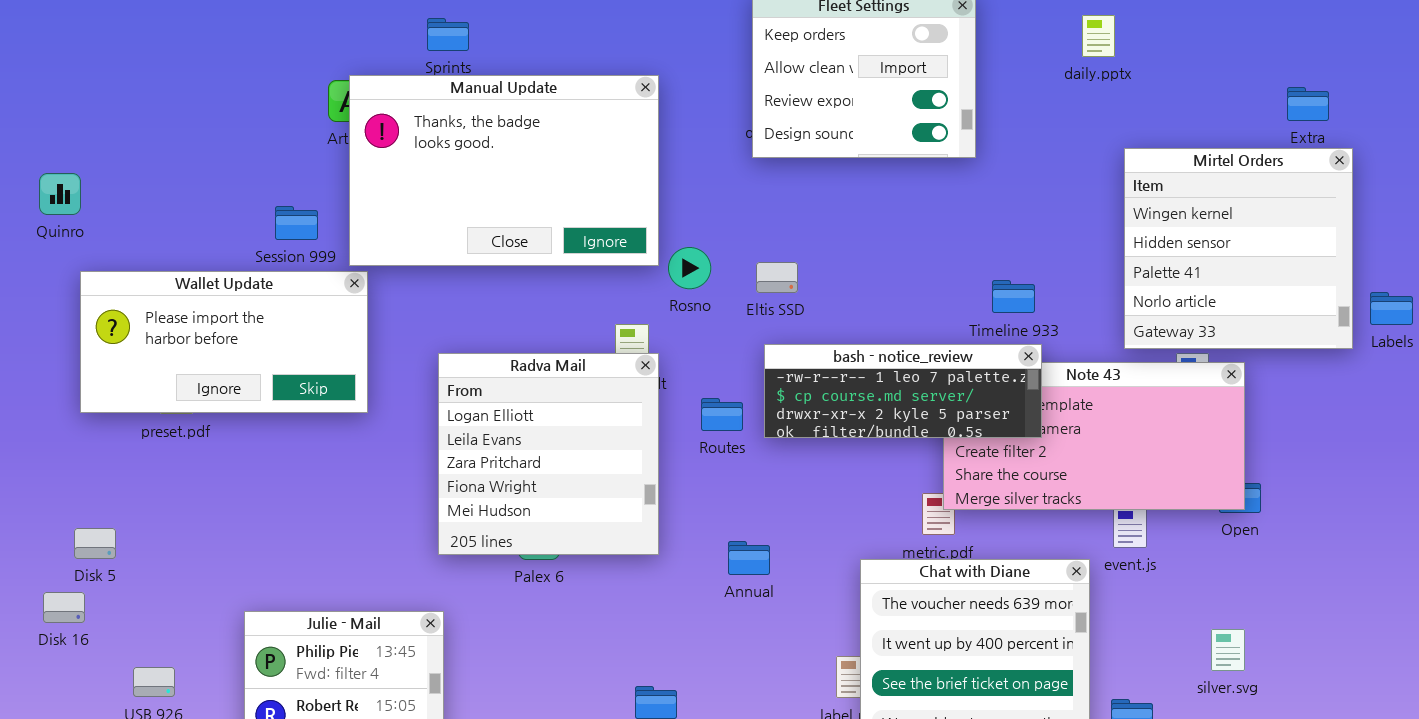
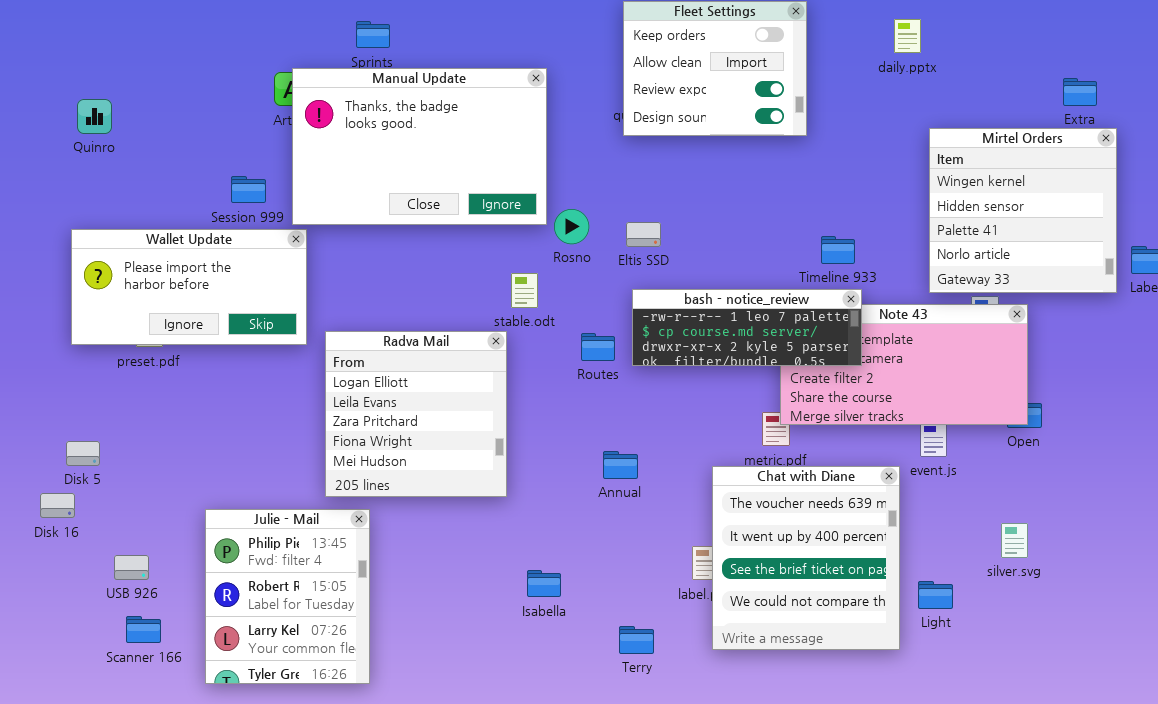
Quinro: [39,173,81,215] -> [77,99,112,134], moved
Radva Mail: [438,353,659,555] -> [325,331,507,497], moved

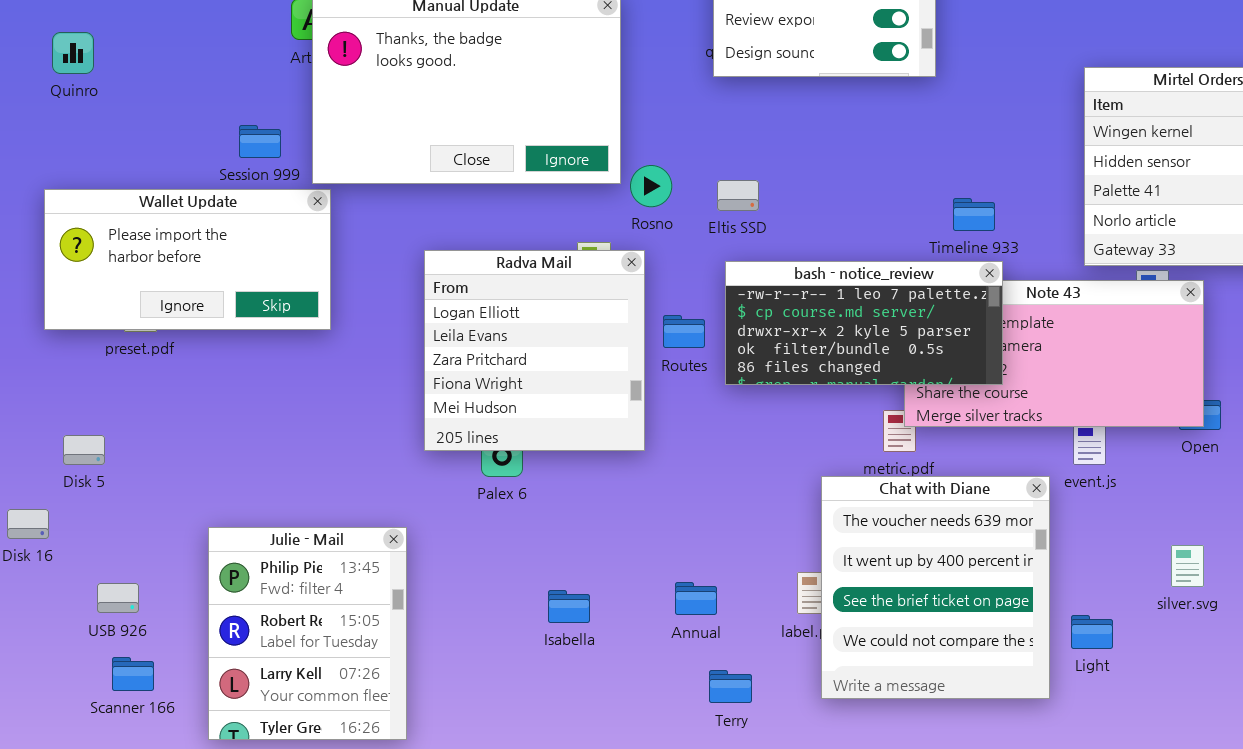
bash - notice_review: [632,289,862,366] -> [725,261,1003,385], resized
Radva Mail: [325,331,507,497] -> [424,250,645,451], moved
Disk 5: [66,441,100,466] -> [63,435,105,465], moved
Annual: [603,451,638,479] -> [675,582,717,615], moved
Isabella: [527,570,561,597] -> [548,590,590,623], moved

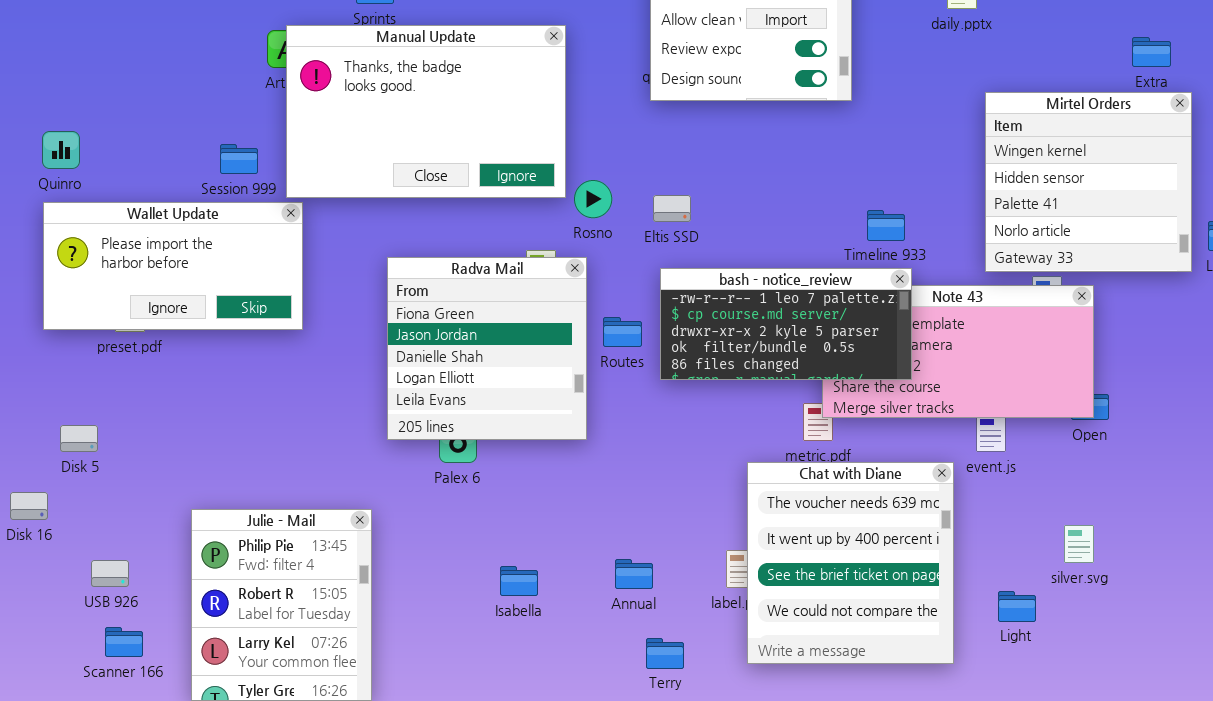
Quinro: [52,32,94,74] -> [42,131,80,169], moved
Radva Mail: [424,250,645,451] -> [387,257,587,440], scrolled up 3 rows
Light: [1071,615,1113,649] -> [998,591,1036,622], moved

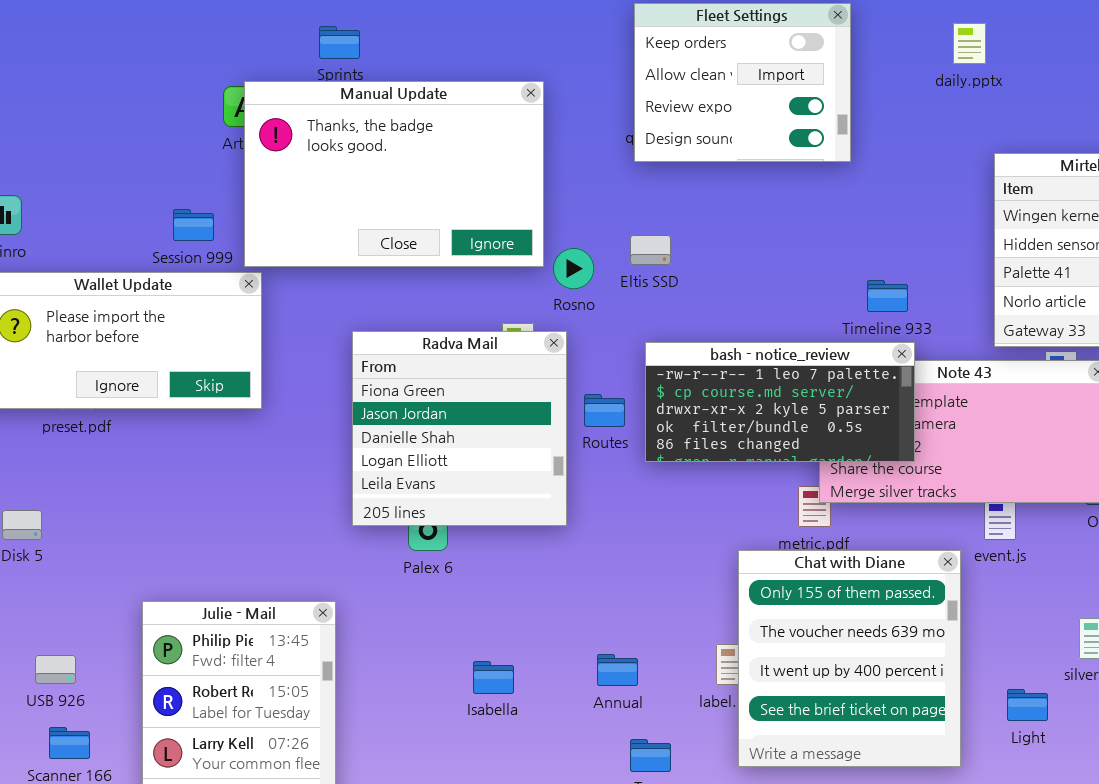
Eltis SSD: [653,195,691,222] -> [630,235,671,265], moved
Chat with Diane: [747,462,954,664] -> [738,550,961,767], scrolled up 1 row

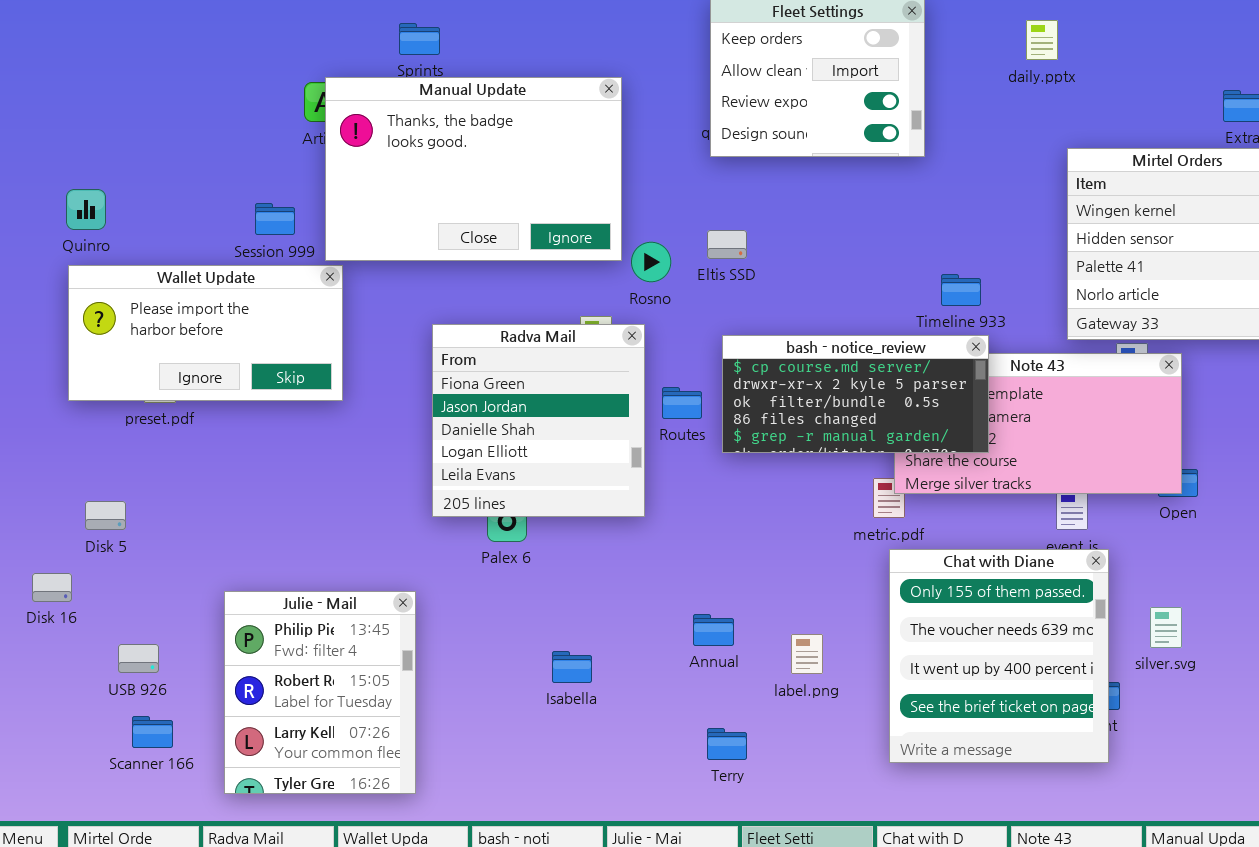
bash - notice_review: [645,342,915,462] -> [722,335,989,453], scrolled down 1 row
Chat with Diane: [738,550,961,767] -> [889,549,1109,763], moved
Annual: [597,654,638,686] -> [693,614,734,646], moved

